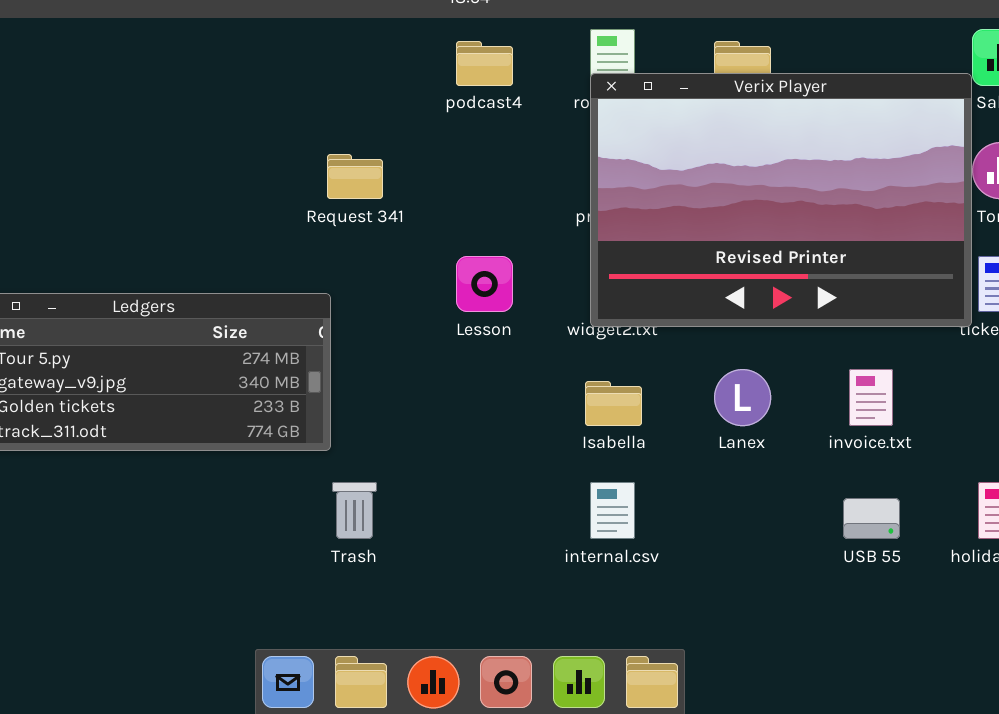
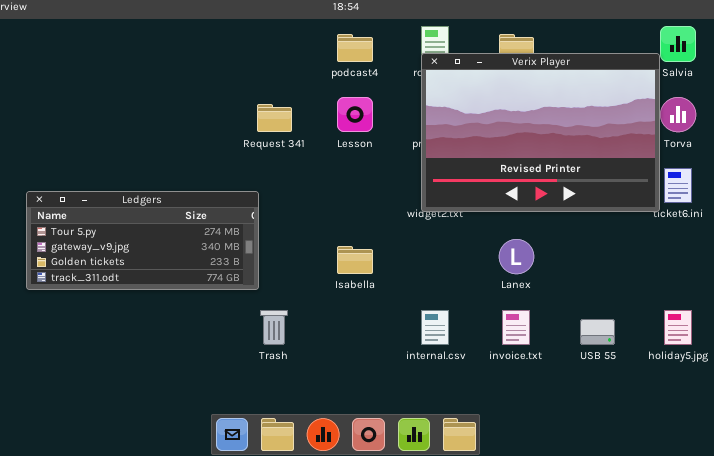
Lesson: [456,256,513,312] -> [337,97,373,132], moved
invoice.txt: [849,369,893,426] -> [502,310,530,345], moved
Isabella: [585,381,642,426] -> [337,246,373,274], moved

